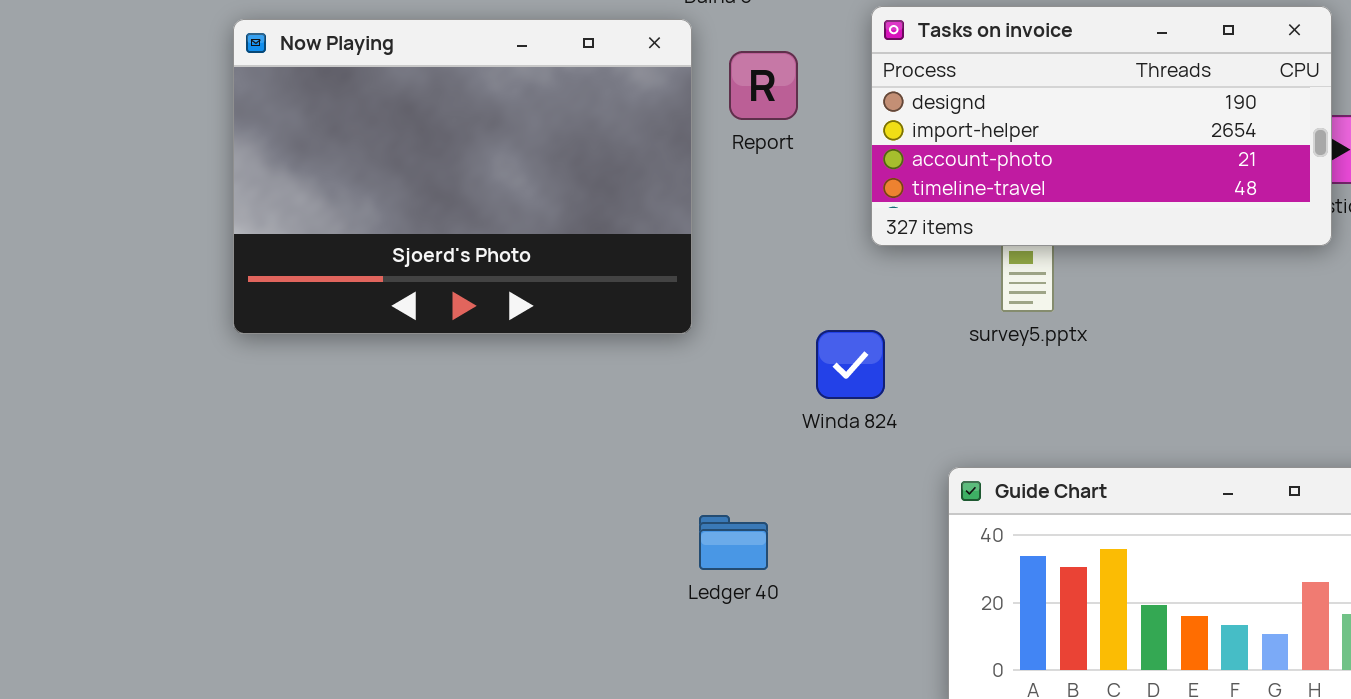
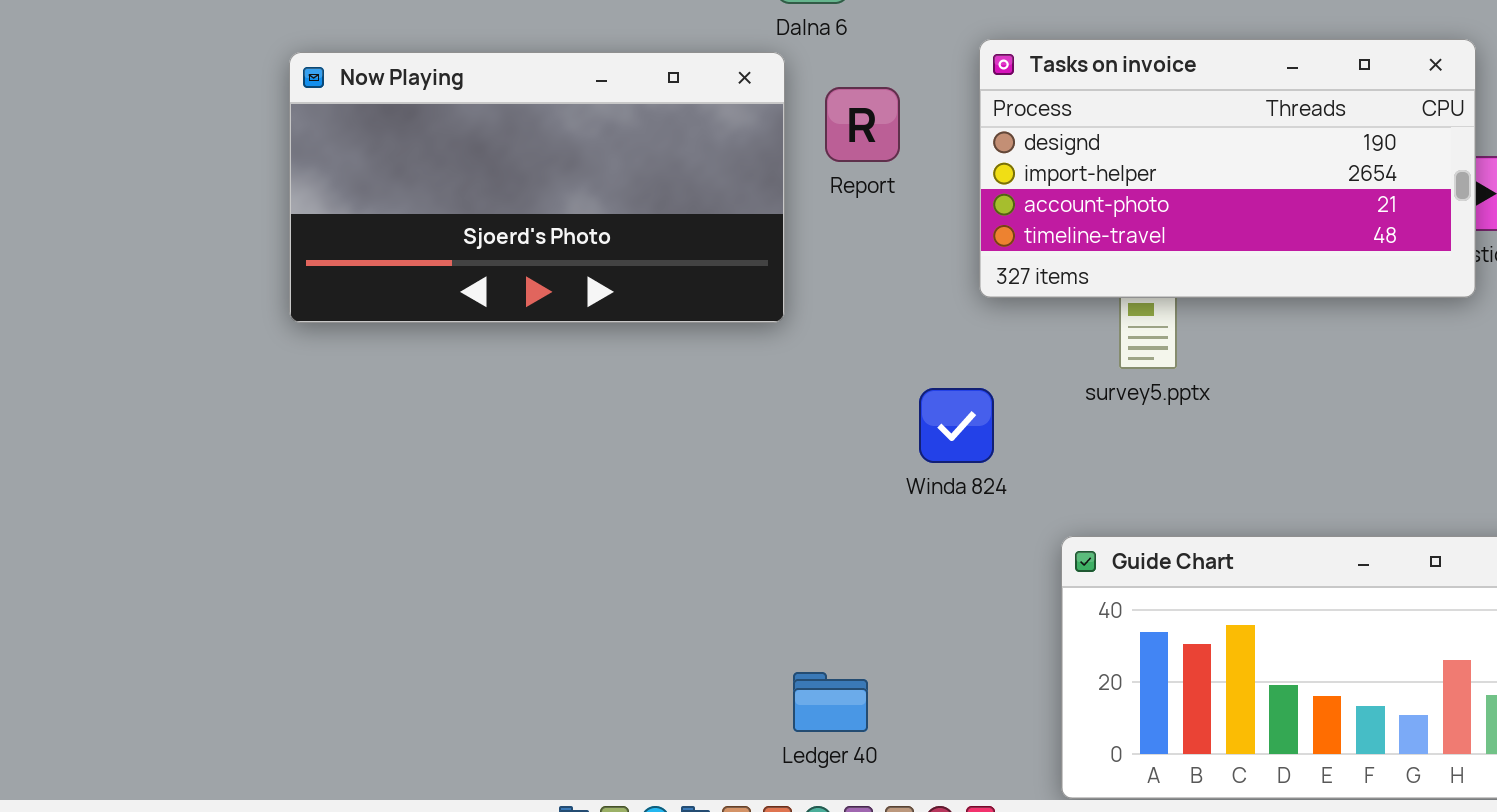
Now Playing: [233,19,692,334] -> [289,52,785,323], resized
Ledger 40: [699,515,768,570] -> [793,672,868,732], moved

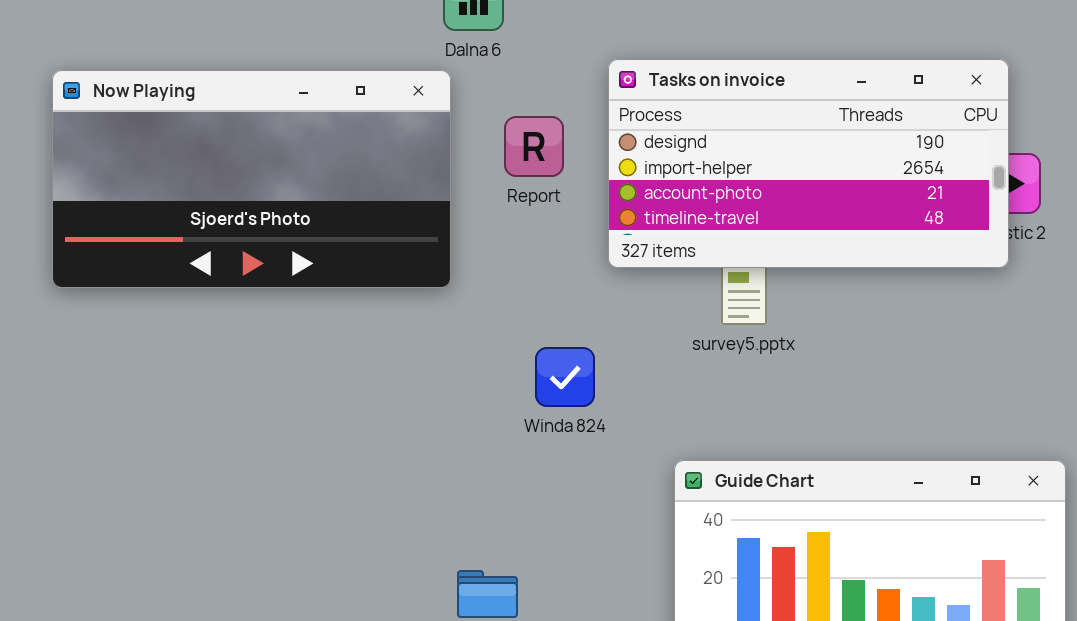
Report: [825,87,900,162] -> [504,116,564,177], moved
Winda 824: [919,388,994,463] -> [535,347,595,407], moved

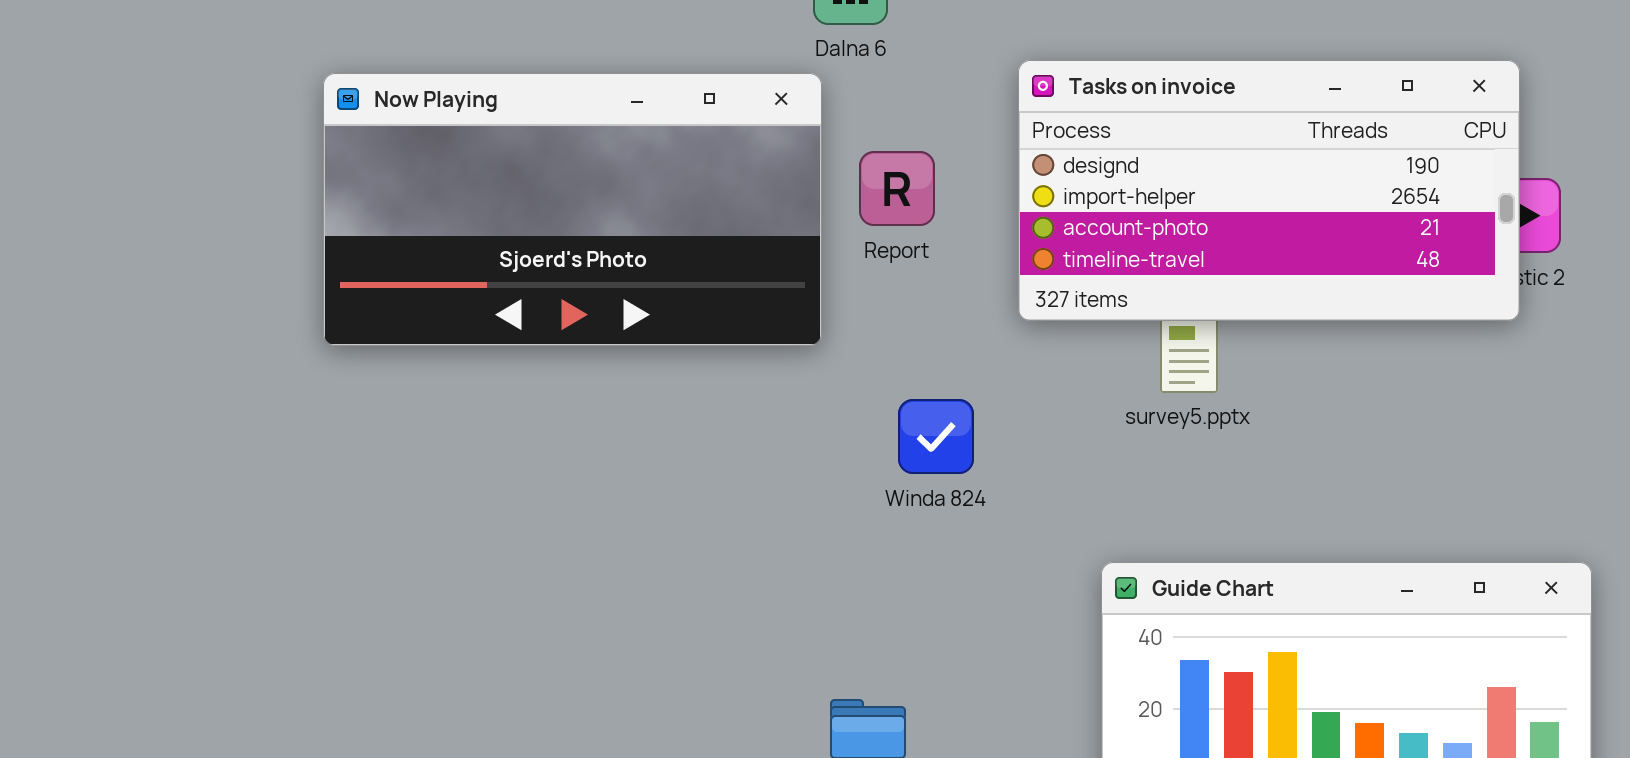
Report: [504,116,564,177] -> [859,151,935,226], moved
Winda 824: [535,347,595,407] -> [898,399,974,474], moved

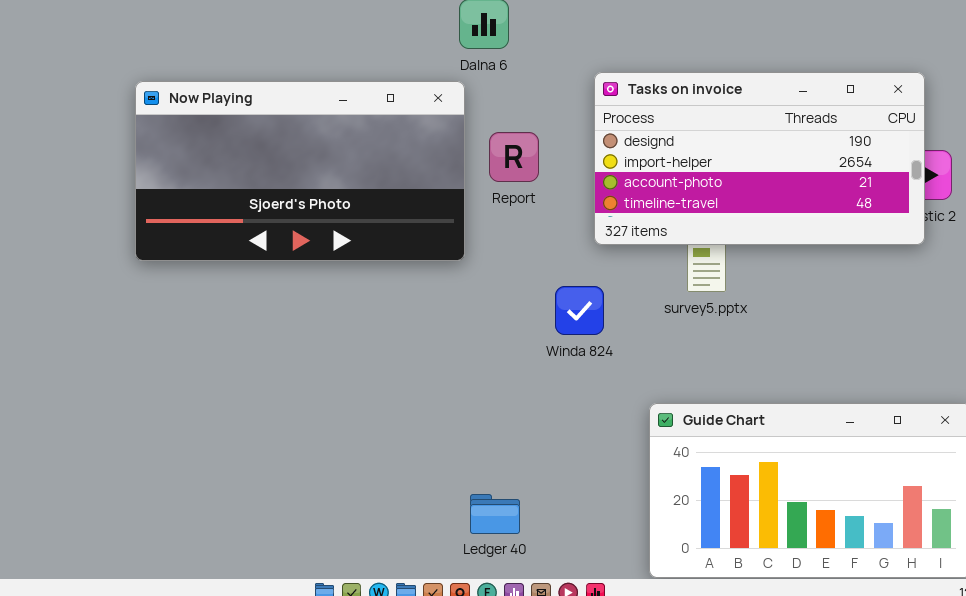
Winda 824: [898,399,974,474] -> [555,286,604,335], moved

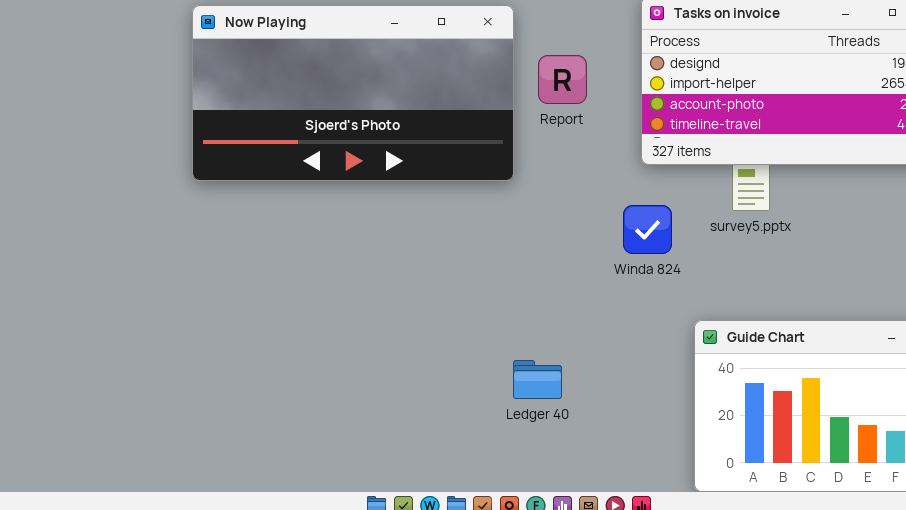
Winda 824: [555,286,604,335] -> [623,205,672,254], moved
Ledger 40: [470,494,520,534] -> [513,360,562,399], moved

